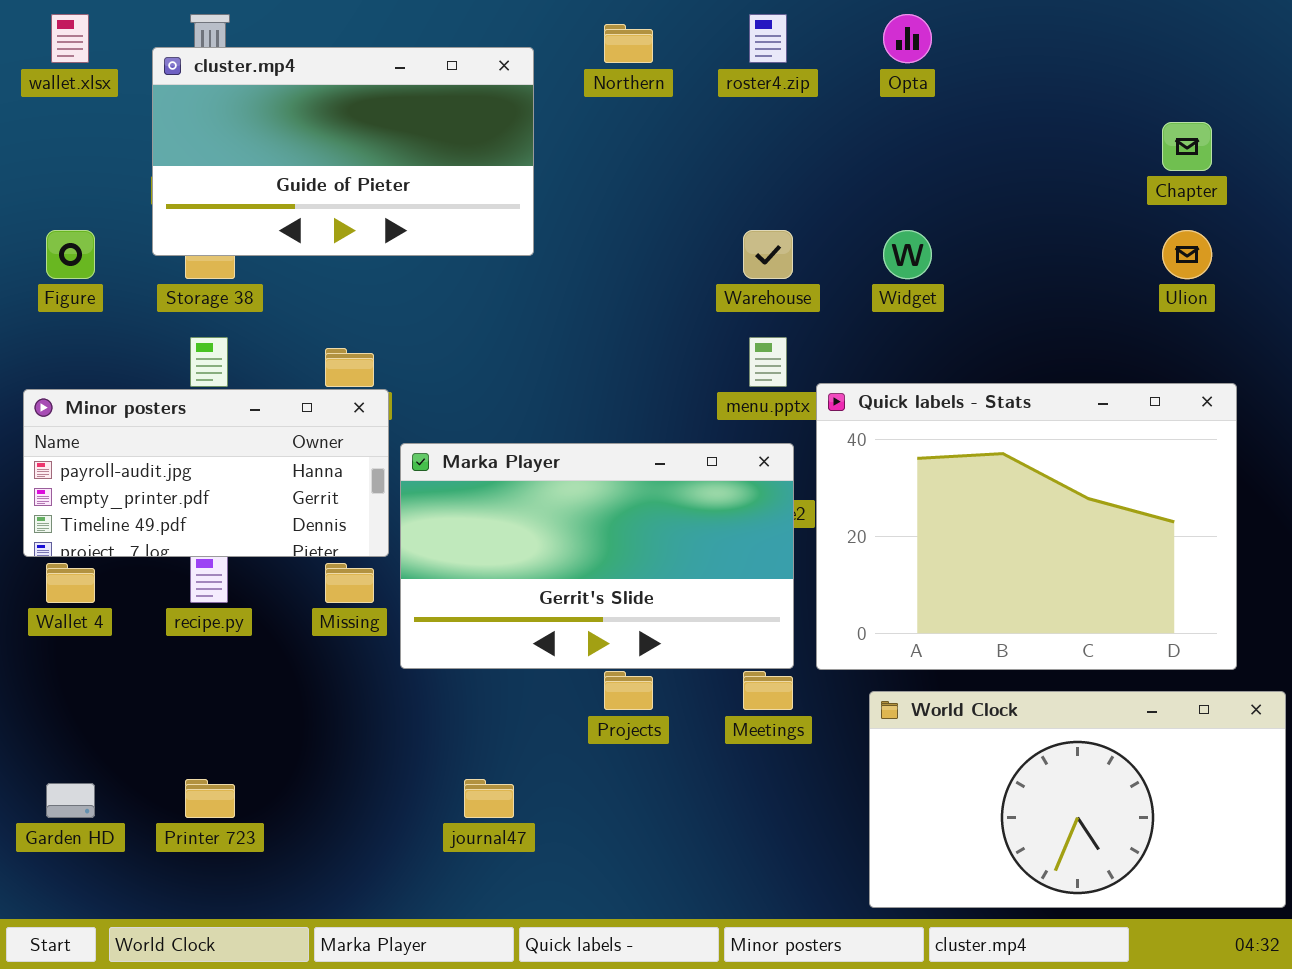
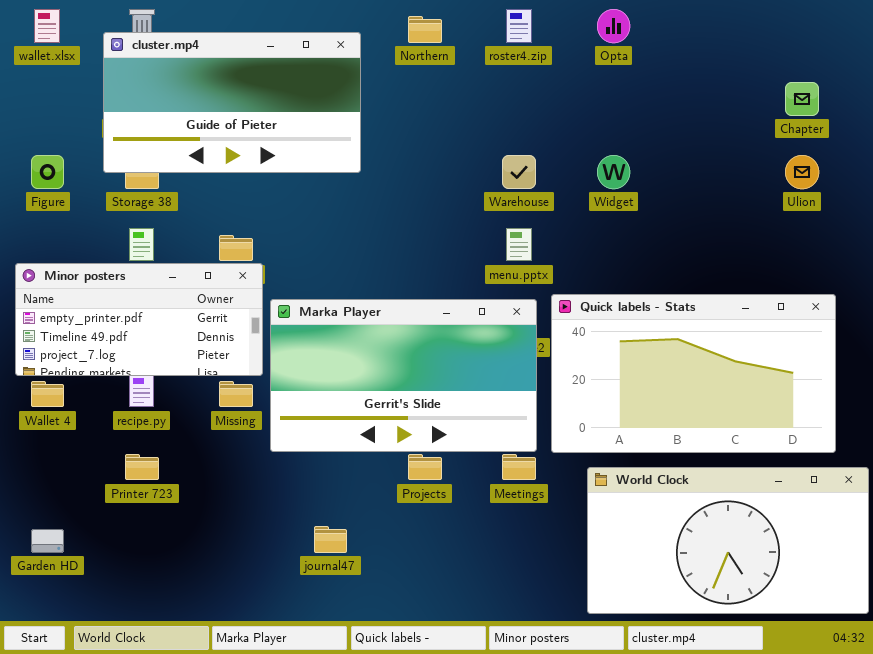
Quick labels - Stats: [816,383,1237,670] -> [551,294,836,453], resized
Minor posters: [23,389,389,557] -> [15,263,263,376], scrolled down 1 row
Printer 723: [185,779,235,818] -> [125,454,159,480], moved

